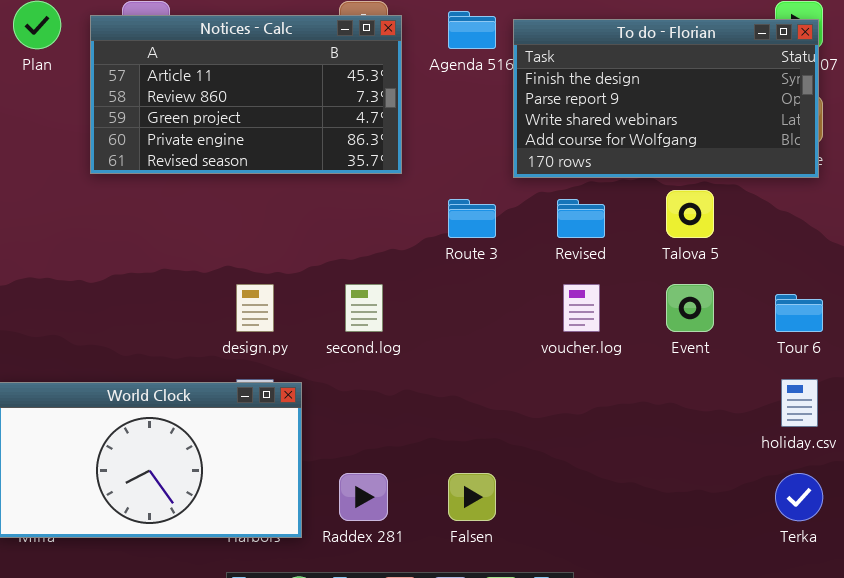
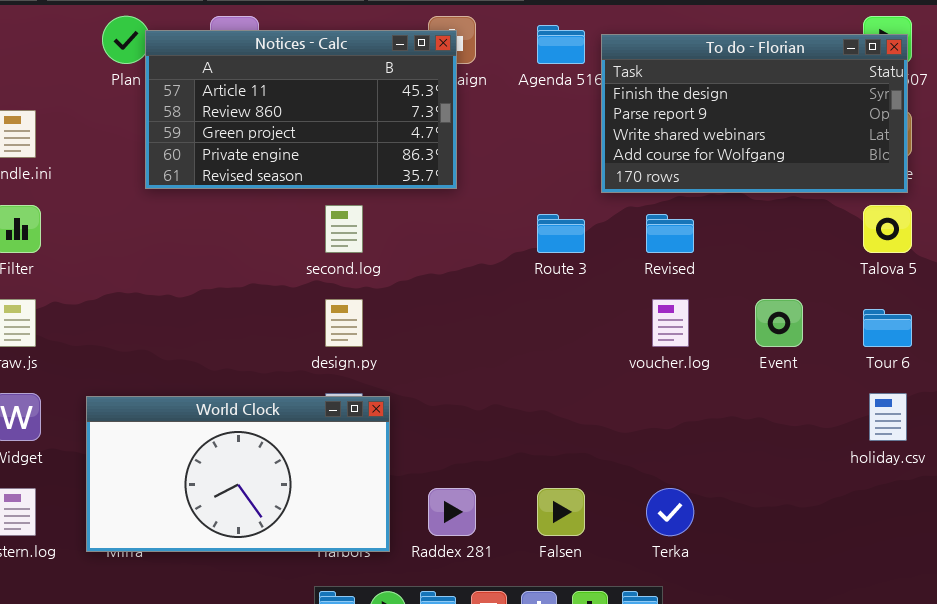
Notices - Calc: [90,15,402,174] -> [145,30,457,189], moved
Talova 5: [666,190,714,238] -> [863,205,912,253], moved
second.log: [345,284,383,332] -> [325,205,363,253], moved
Terka: [775,473,823,521] -> [646,488,694,536], moved

